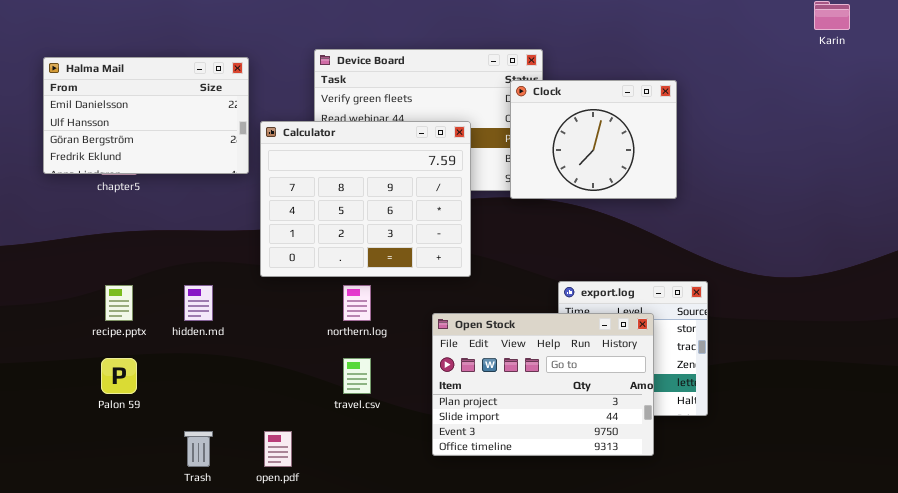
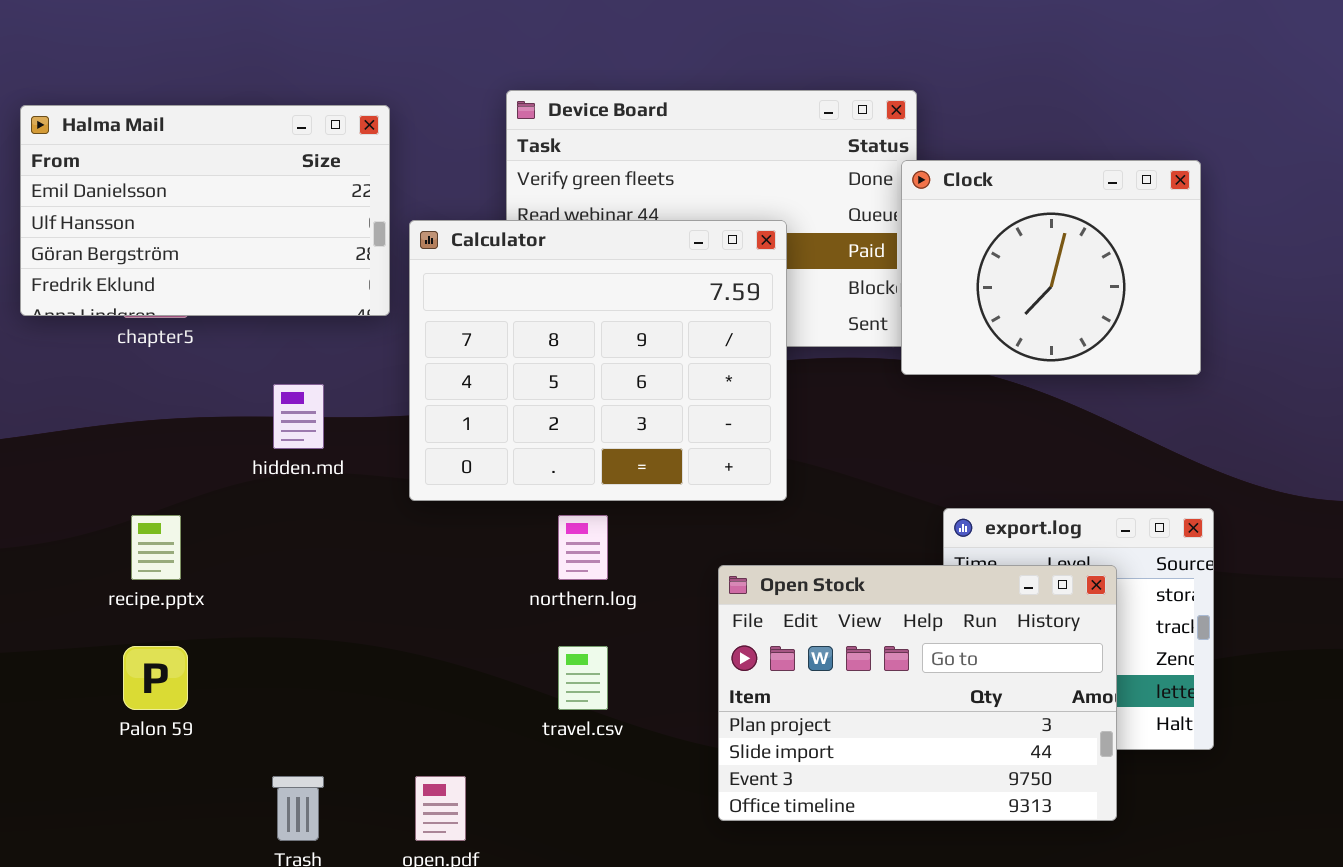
Clock: [510,80,677,199] -> [901,160,1201,375], moved
hidden.md: [184,285,213,321] -> [273,384,324,449], moved

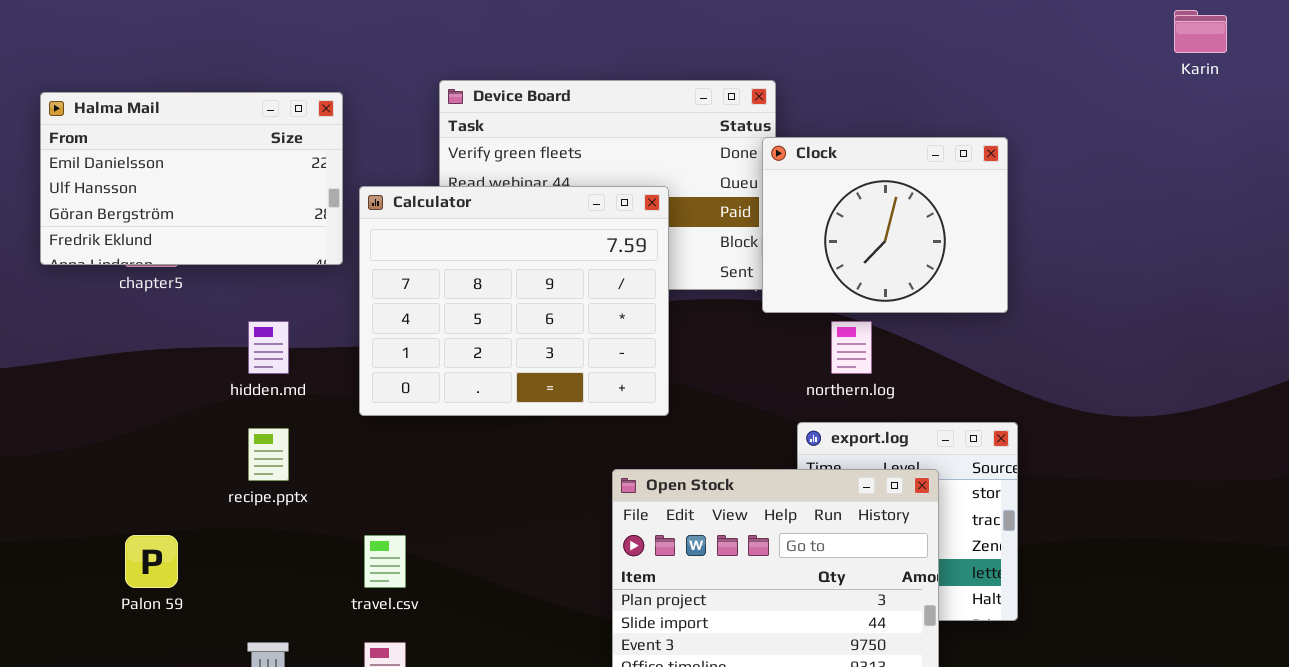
recipe.pptx: [131,515,181,580] -> [248,428,289,481], moved
northern.log: [558,515,608,580] -> [831,321,872,374], moved
travel.csv: [558,646,608,710] -> [364,535,406,588], moved

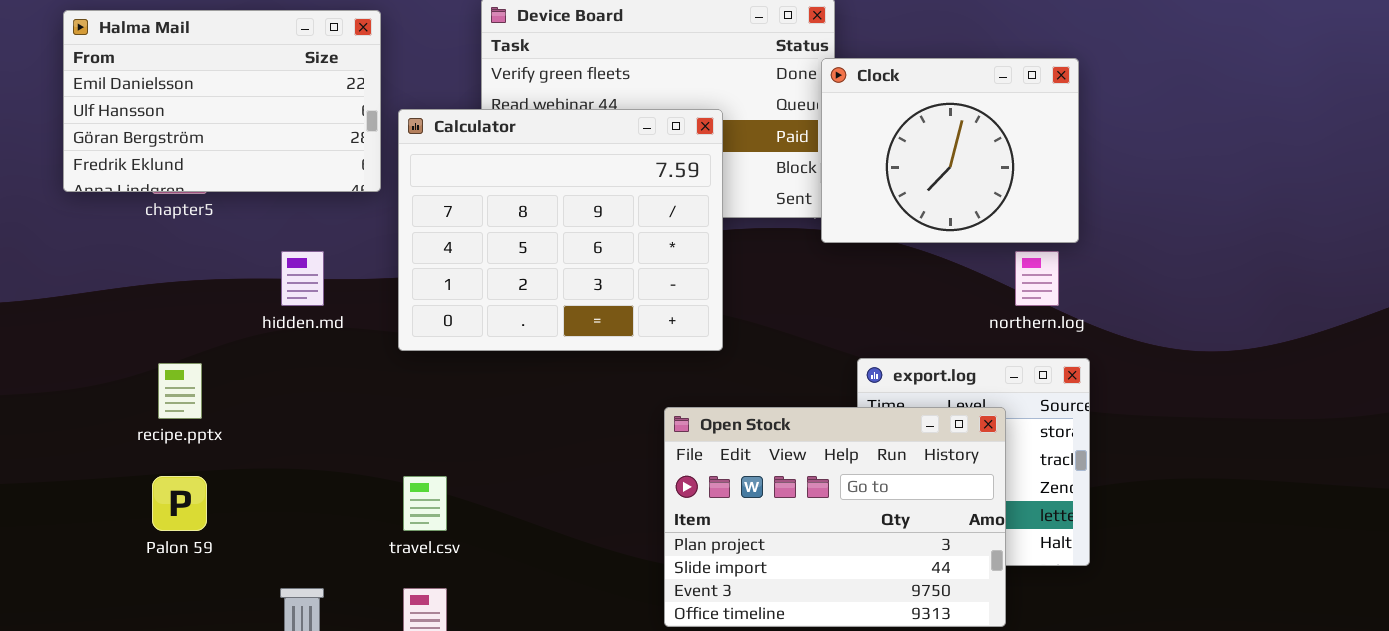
northern.log: [831,321,872,374] -> [1015,251,1059,306], moved
recipe.pptx: [248,428,289,481] -> [158,363,202,419], moved

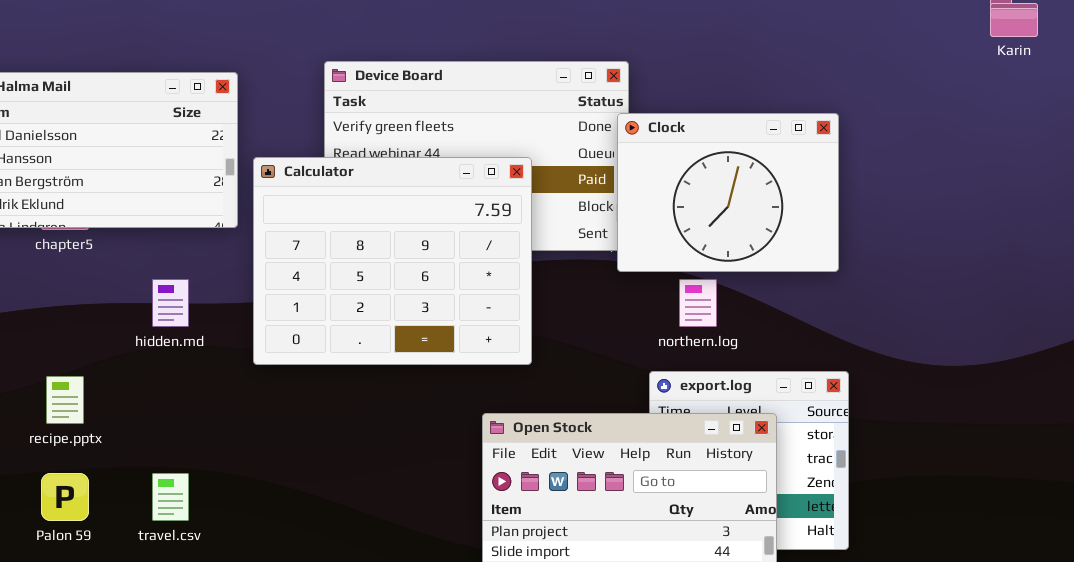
northern.log: [1015,251,1059,306] -> [679,279,717,327], moved
travel.csv: [403,476,447,531] -> [152,473,189,521], moved

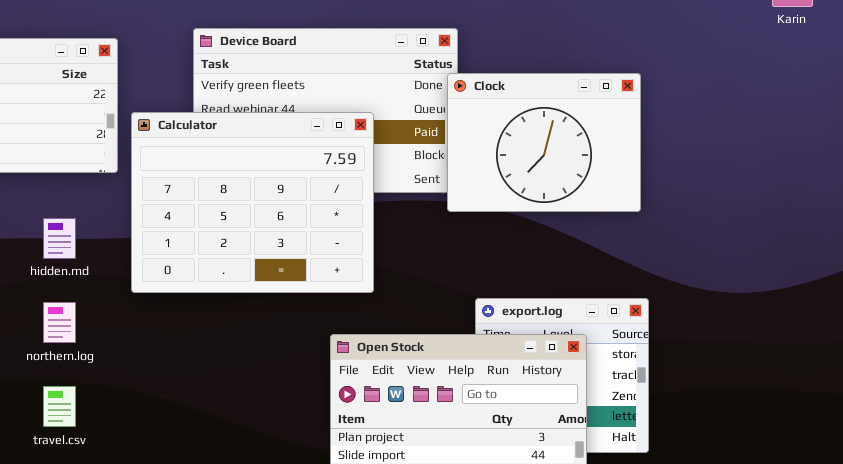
northern.log: [679,279,717,327] -> [43,302,76,343], moved

